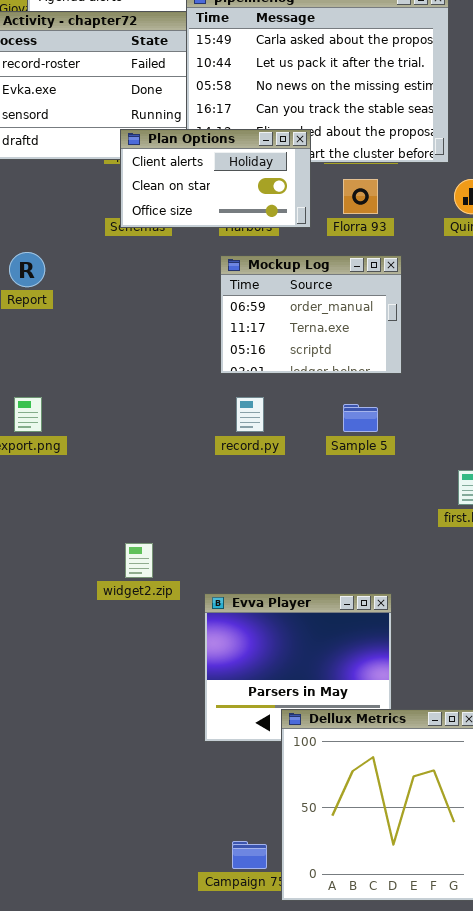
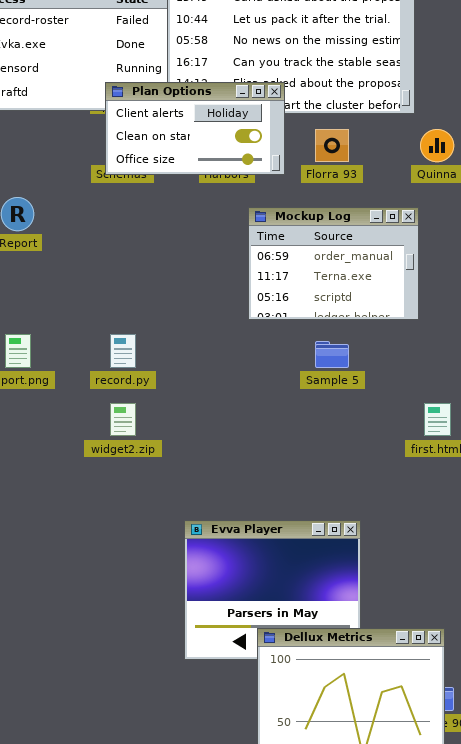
Mockup Log: [220,255,402,374] -> [248,207,419,320], moved
record.py: [236,397,264,432] -> [110,334,136,368], moved
widget2.zip: [125,543,153,578] -> [110,403,136,436], moved

